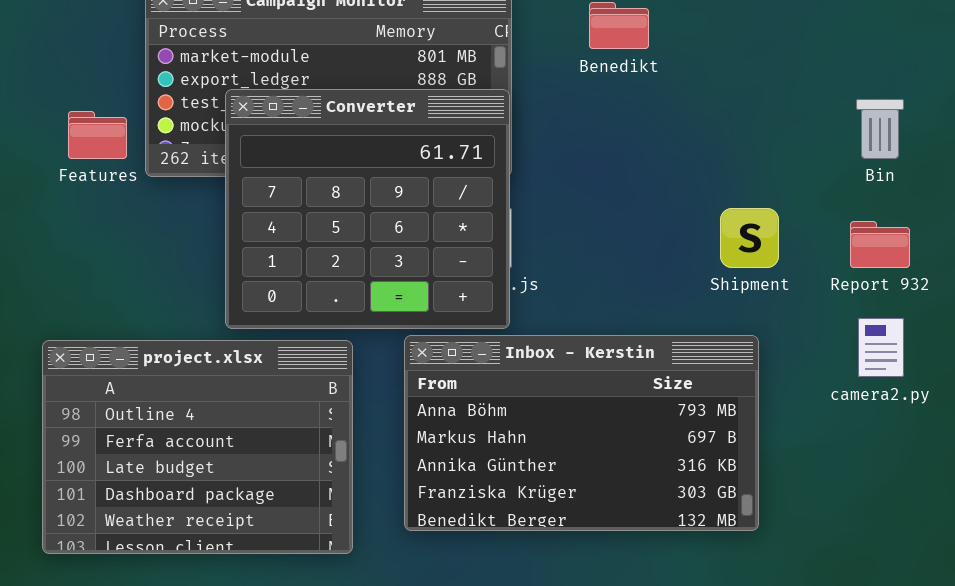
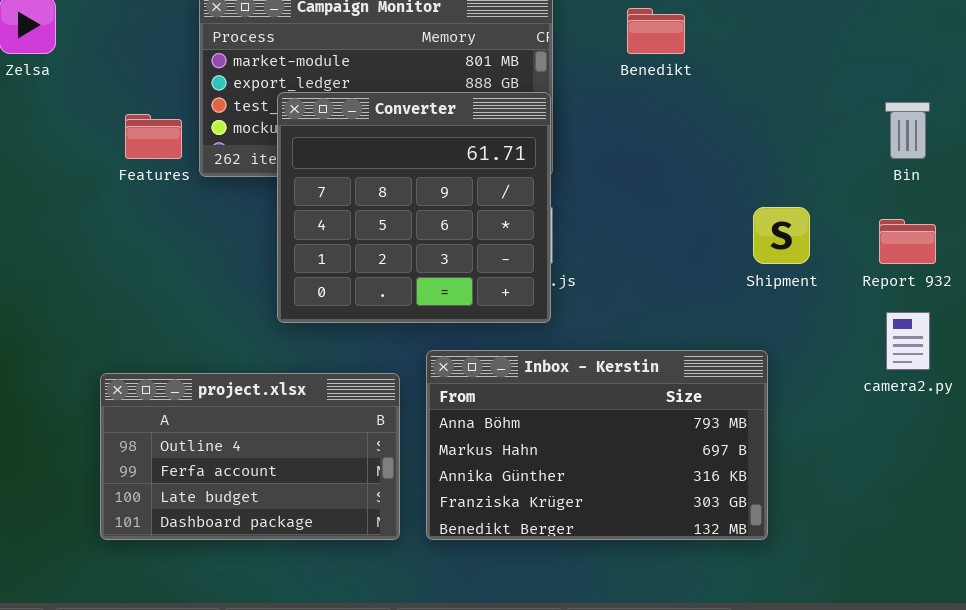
Inbox - Kerstin: [404,335,759,531] -> [426,350,768,540], moved
project.xlsx: [42,340,353,554] -> [100,373,400,540], resized

